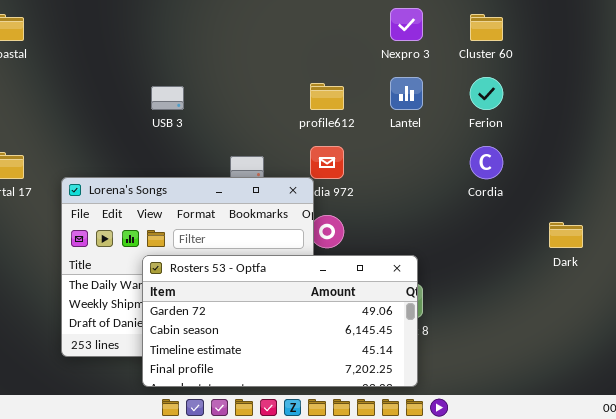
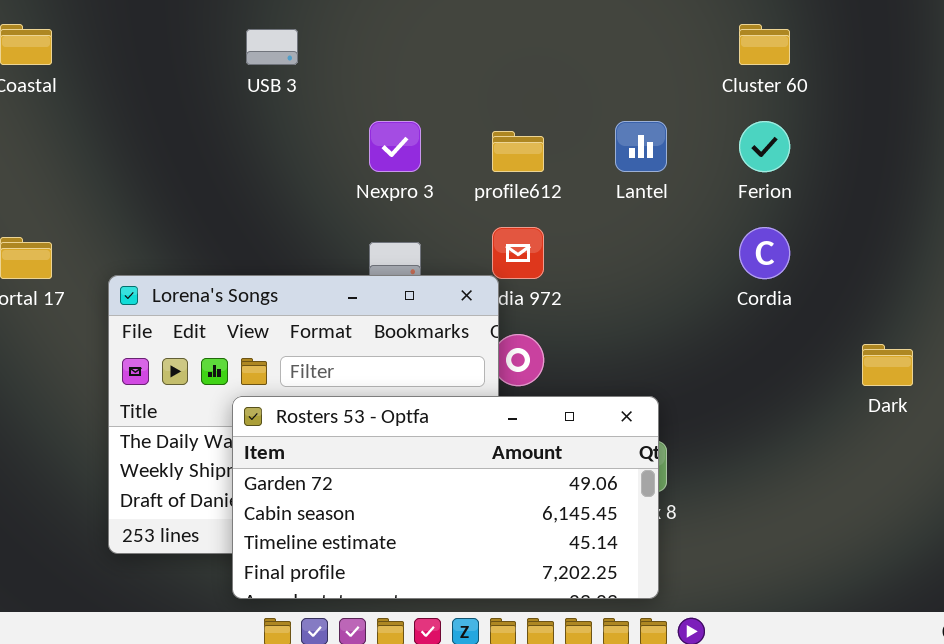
Nexpro 3: [390,8,423,41] -> [369,121,421,172], moved
USB 3: [151,86,184,110] -> [246,29,298,65], moved

